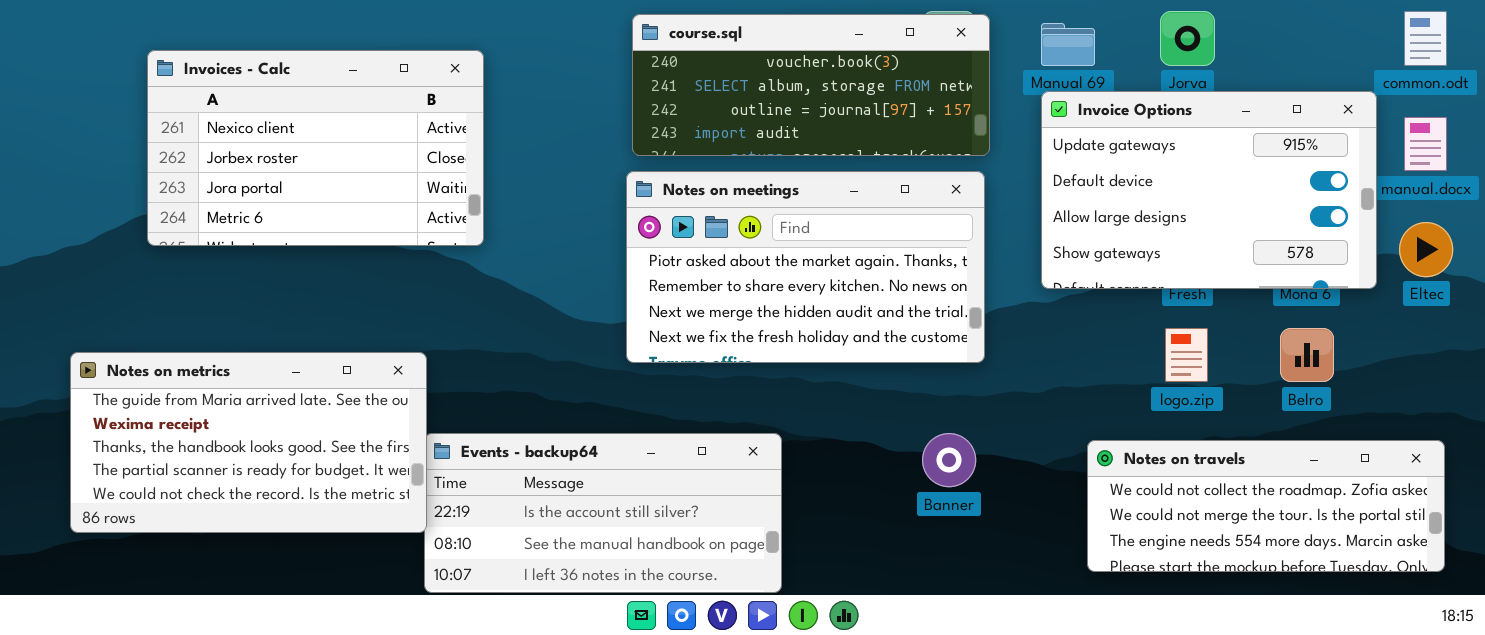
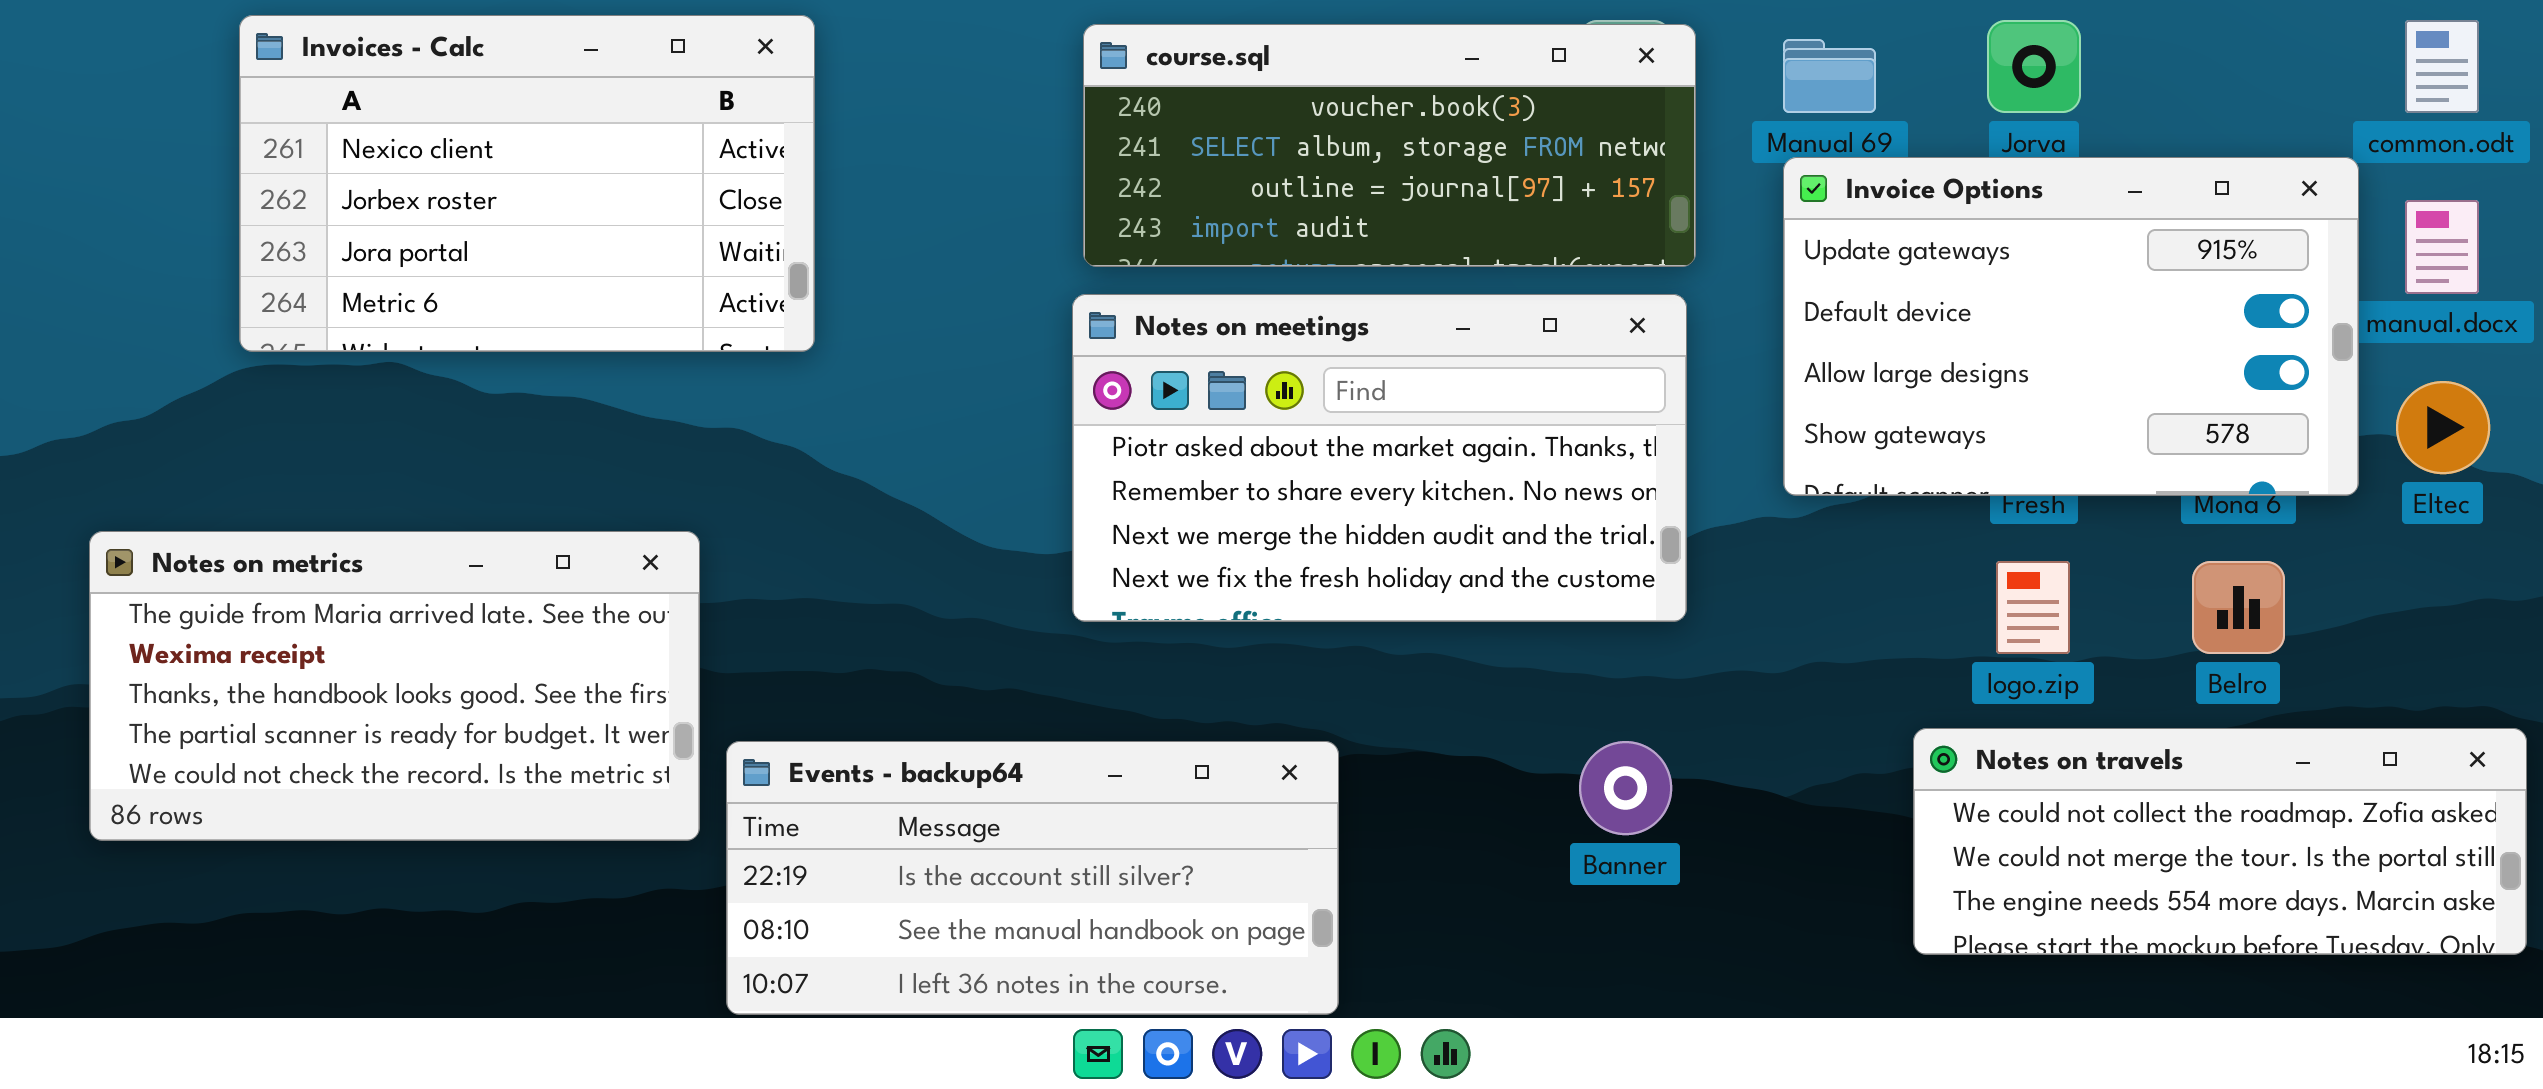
Invoices - Calc: [147,50,484,246] -> [239,15,815,352], moved
Notes on metrics: [70,352,427,533] -> [89,531,700,841], moved
Notes on travels: [1087,440,1445,572] -> [1913,728,2527,955], moved

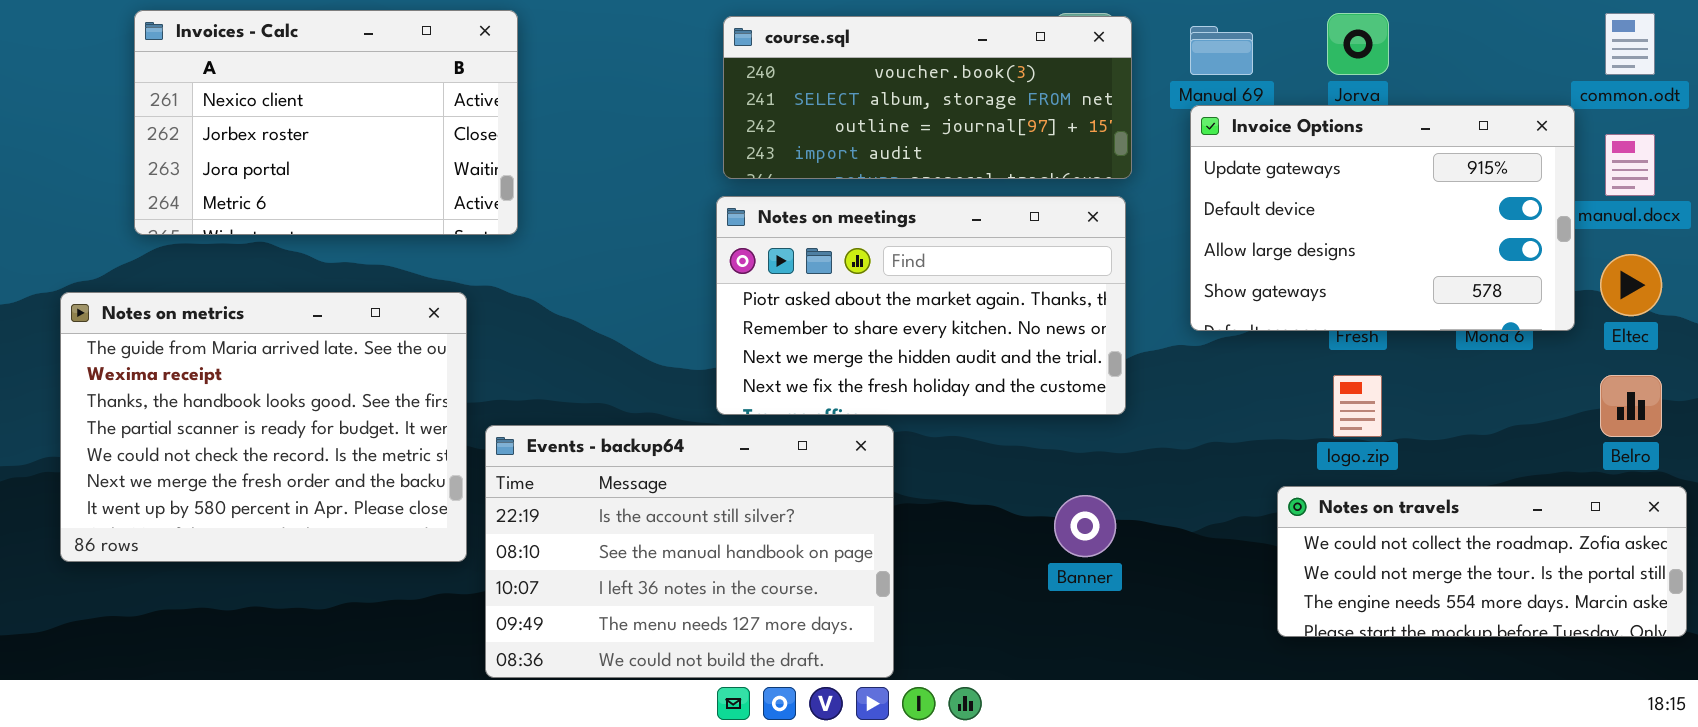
Invoices - Calc: [239,15,815,352] -> [134,10,518,235], moved
Notes on metrics: [89,531,700,841] -> [60,292,467,562], resized
Belro: [2192,561,2285,654] -> [1600,375,1662,437], moved
Events - backup64: [726,741,1339,1015] -> [485,425,894,678], resized

